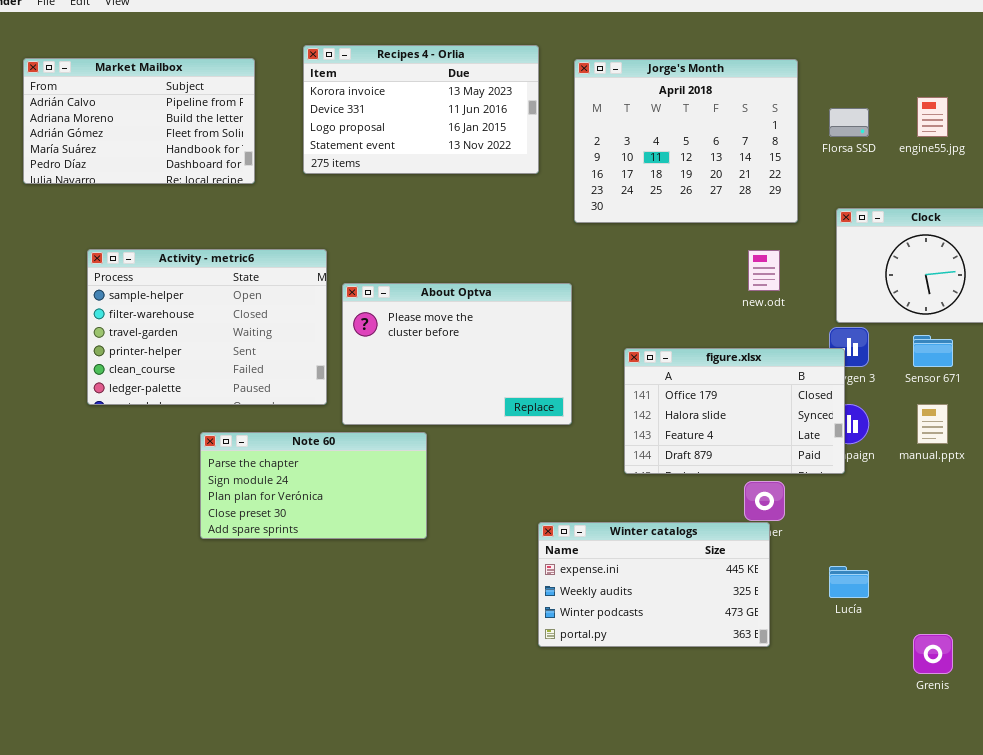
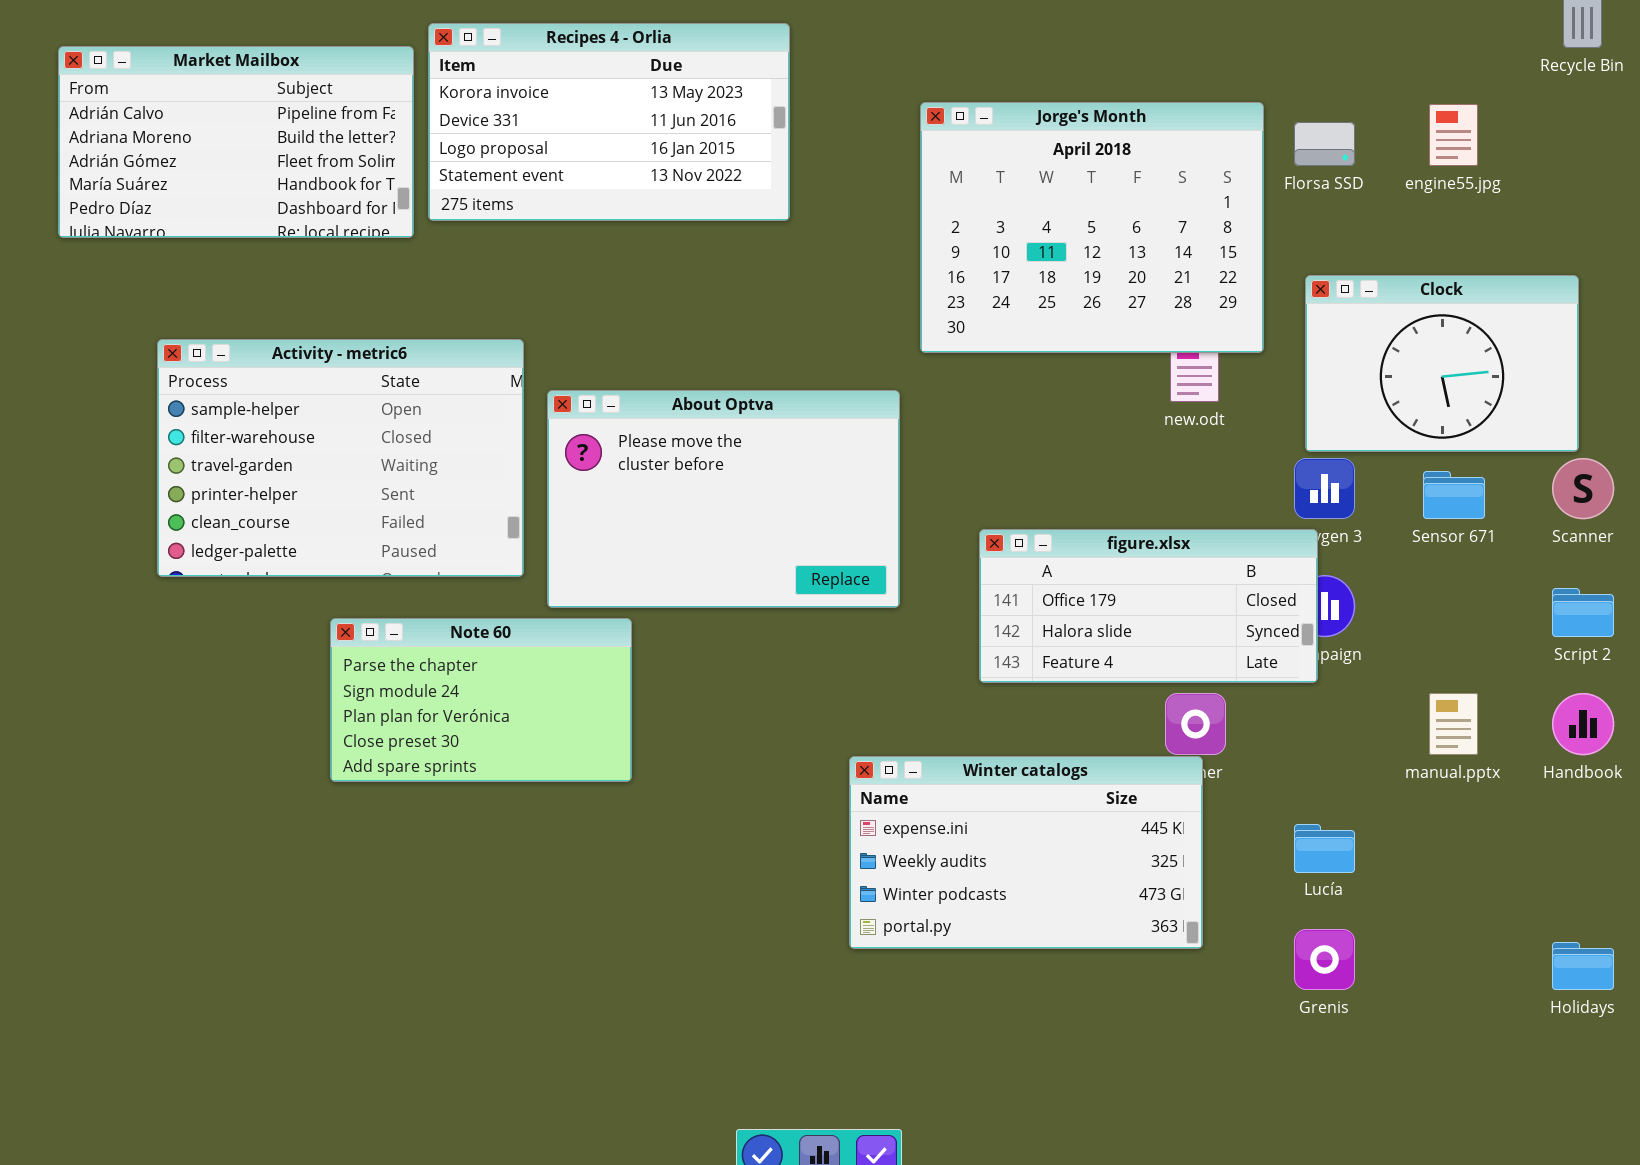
Recipes 4 - Orlia: [303,45,539,174] -> [428,23,790,221], moved
Jorge's Month: [574,59,798,223] -> [920,102,1264,353], moved
figure.xlsx: [624,348,845,474] -> [979,529,1318,683], resized
manual.pptx: [917,404,948,444] -> [1429,693,1478,755], moved
Note 60: [200,432,427,539] -> [330,618,632,782], resized
Grenis: [913,634,953,674] -> [1294,929,1355,990], moved

